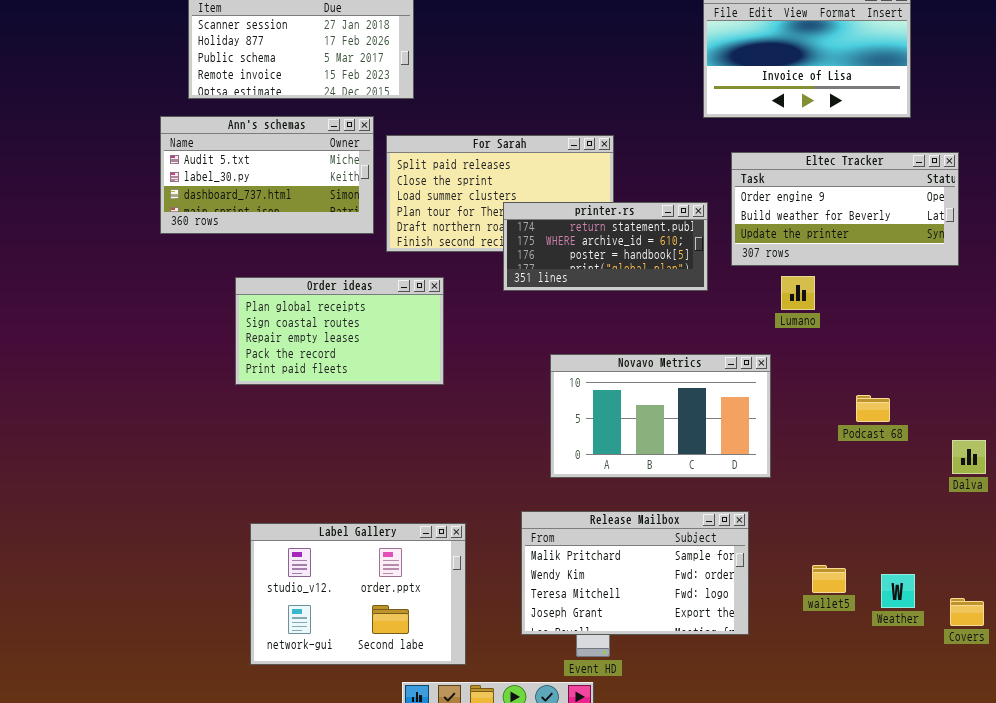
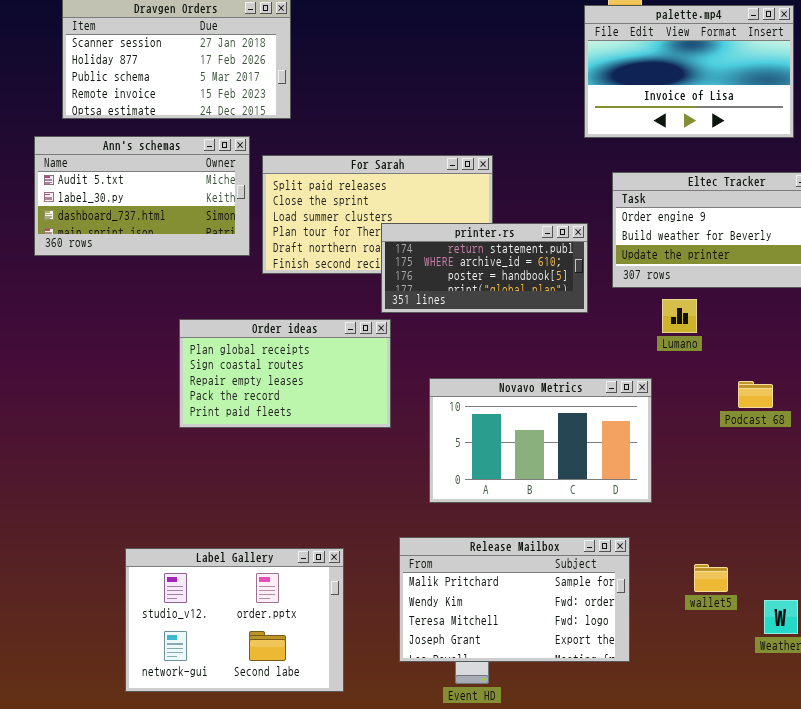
Order ideas: [235,277,444,385] -> [179,319,391,428], moved
Podcast 68: [856,395,890,422] -> [738,381,773,408], moved
wallet5: [812,565,846,593] -> [694,564,728,592], moved

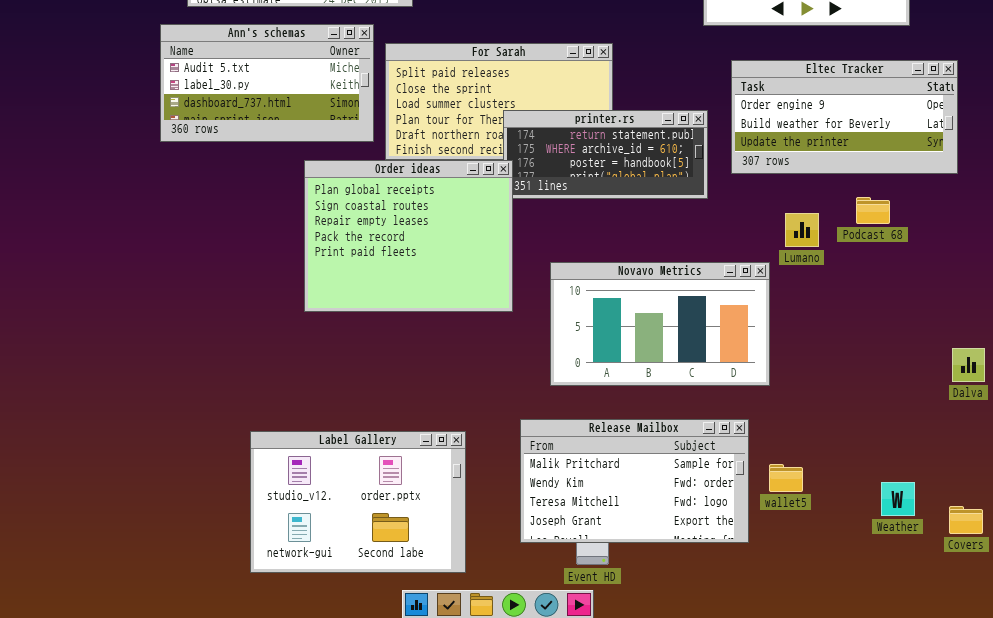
Lumano: [662,299,697,333] -> [785,213,819,247], moved
Order ideas: [179,319,391,428] -> [304,160,513,312], resized
Podcast 68: [738,381,773,408] -> [856,197,890,224], moved
wallet5: [694,564,728,592] -> [769,464,803,492], moved

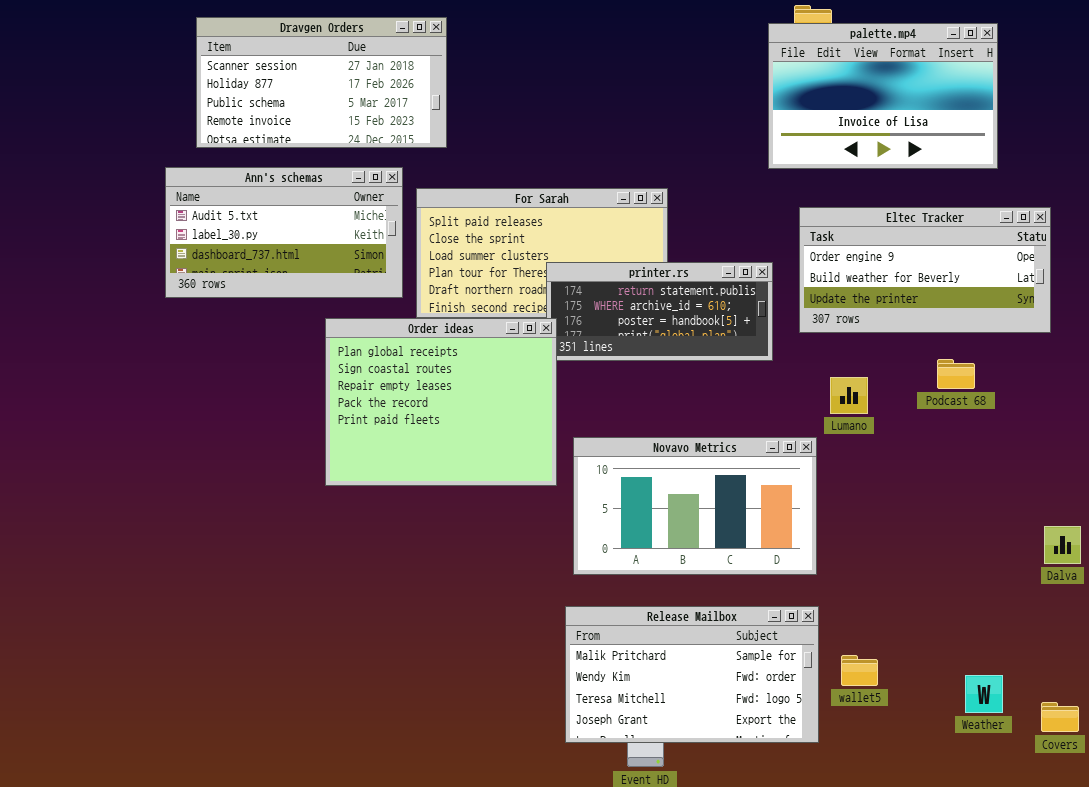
Lumano: [785,213,819,247] -> [830,377,868,414], moved
Novavo Metrics: [550,262,770,386] -> [573,437,817,575], moved
Label Gallery: [250,431,466,573] -> none, closed

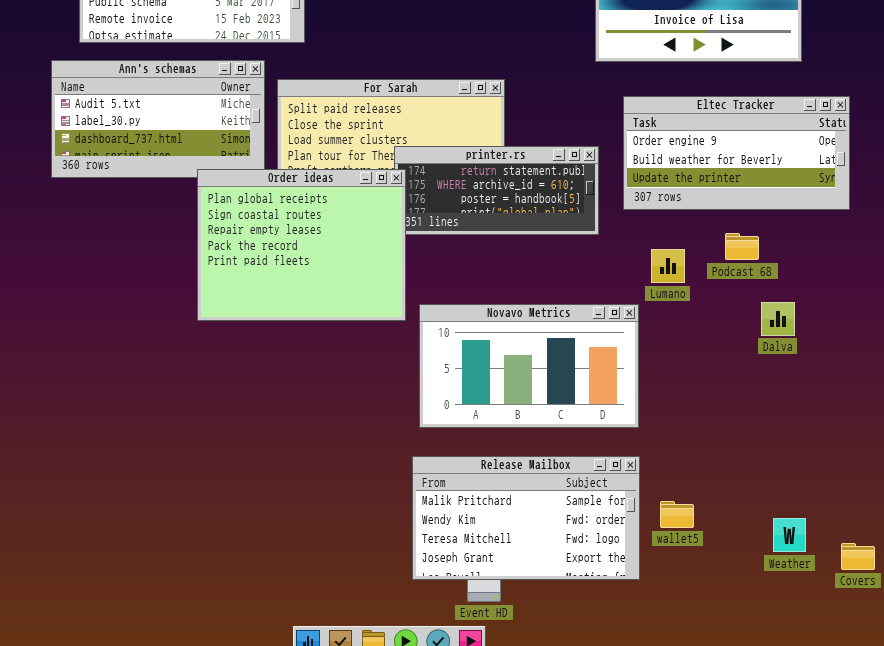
Order ideas: [325,318,557,486] -> [197,169,406,321], moved
Podcast 68: [937,359,975,389] -> [725,233,759,260], moved
Dalva: [1044,526,1081,564] -> [761,302,795,336], moved

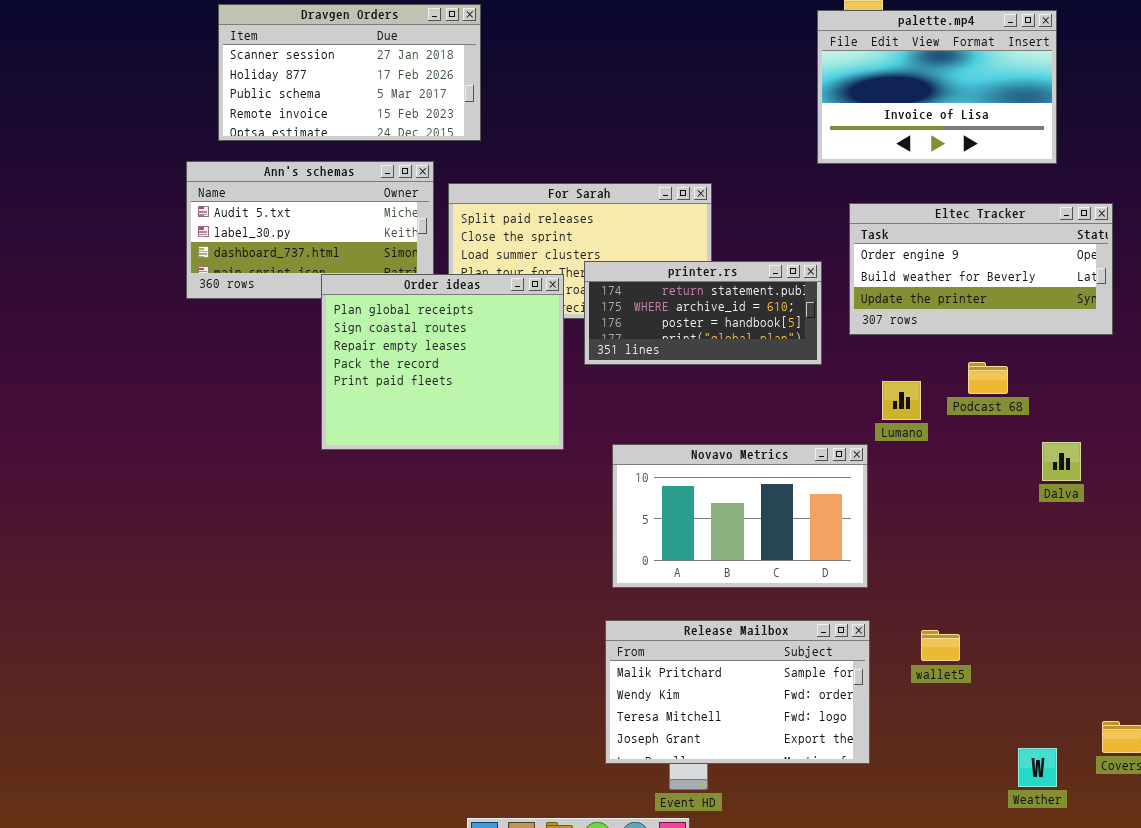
Order ideas: [197,169,406,321] -> [321,274,564,450], moved
Dalva: [761,302,795,336] -> [1042,442,1081,481], moved
wallet5: [660,501,694,528] -> [921,630,960,661], moved
Weather: [773,518,806,552] -> [1018,748,1057,787], moved

